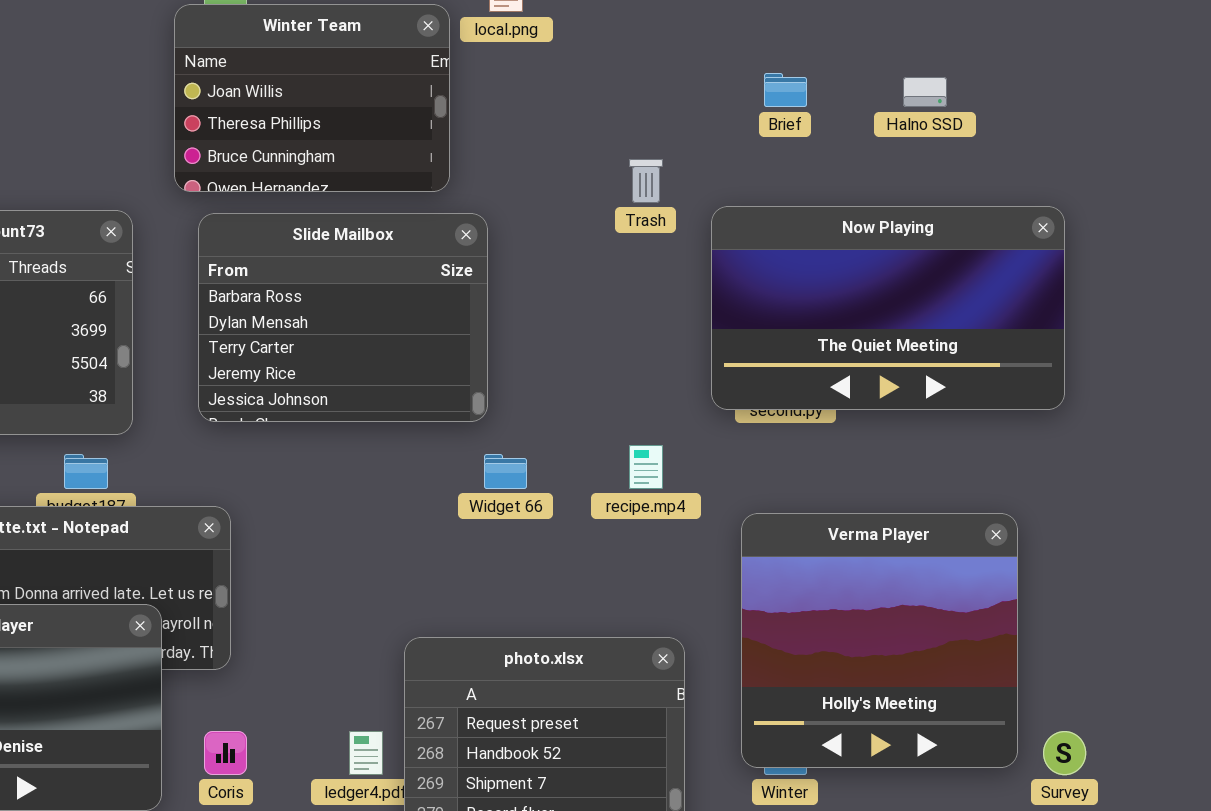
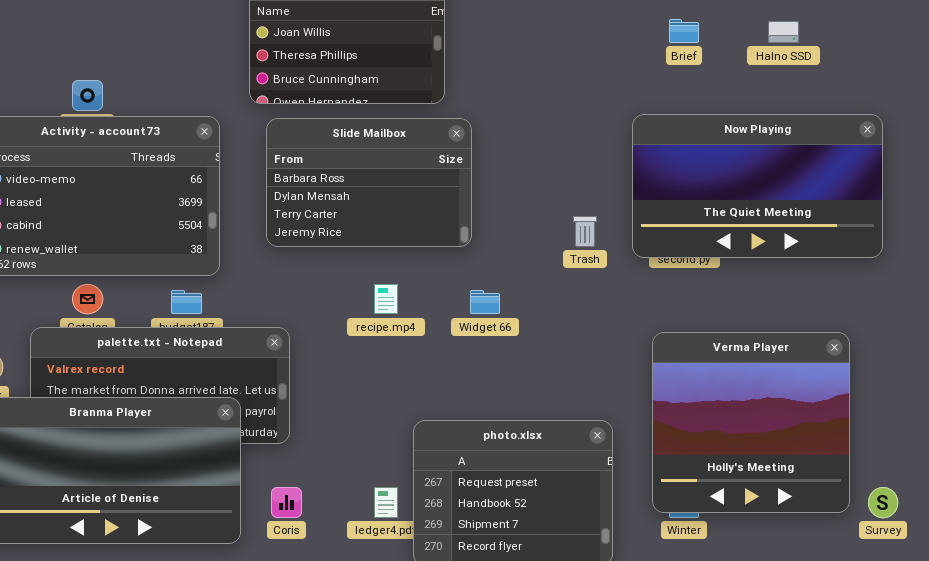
Trash: [629,159,663,203] -> [573,216,597,247], moved
Slide Mailbox: [198,213,488,422] -> [266,118,472,247], resized
recipe.mp4: [629,445,663,489] -> [374,284,398,314], moved

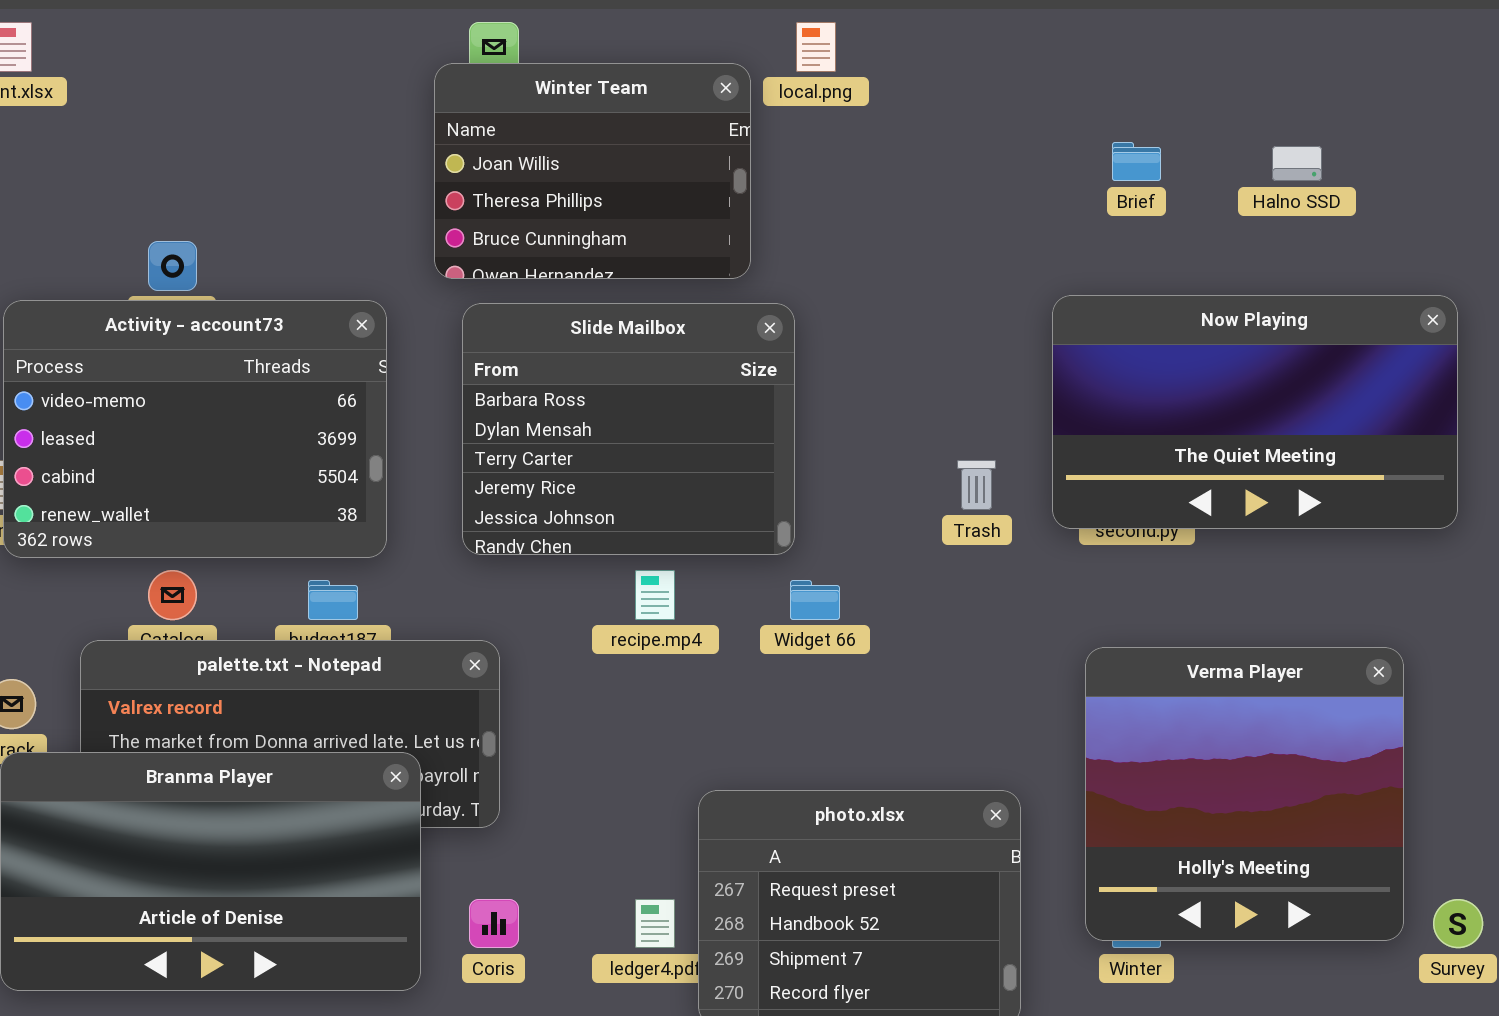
Slide Mailbox: [266,118,472,247] -> [462,303,795,555], resized

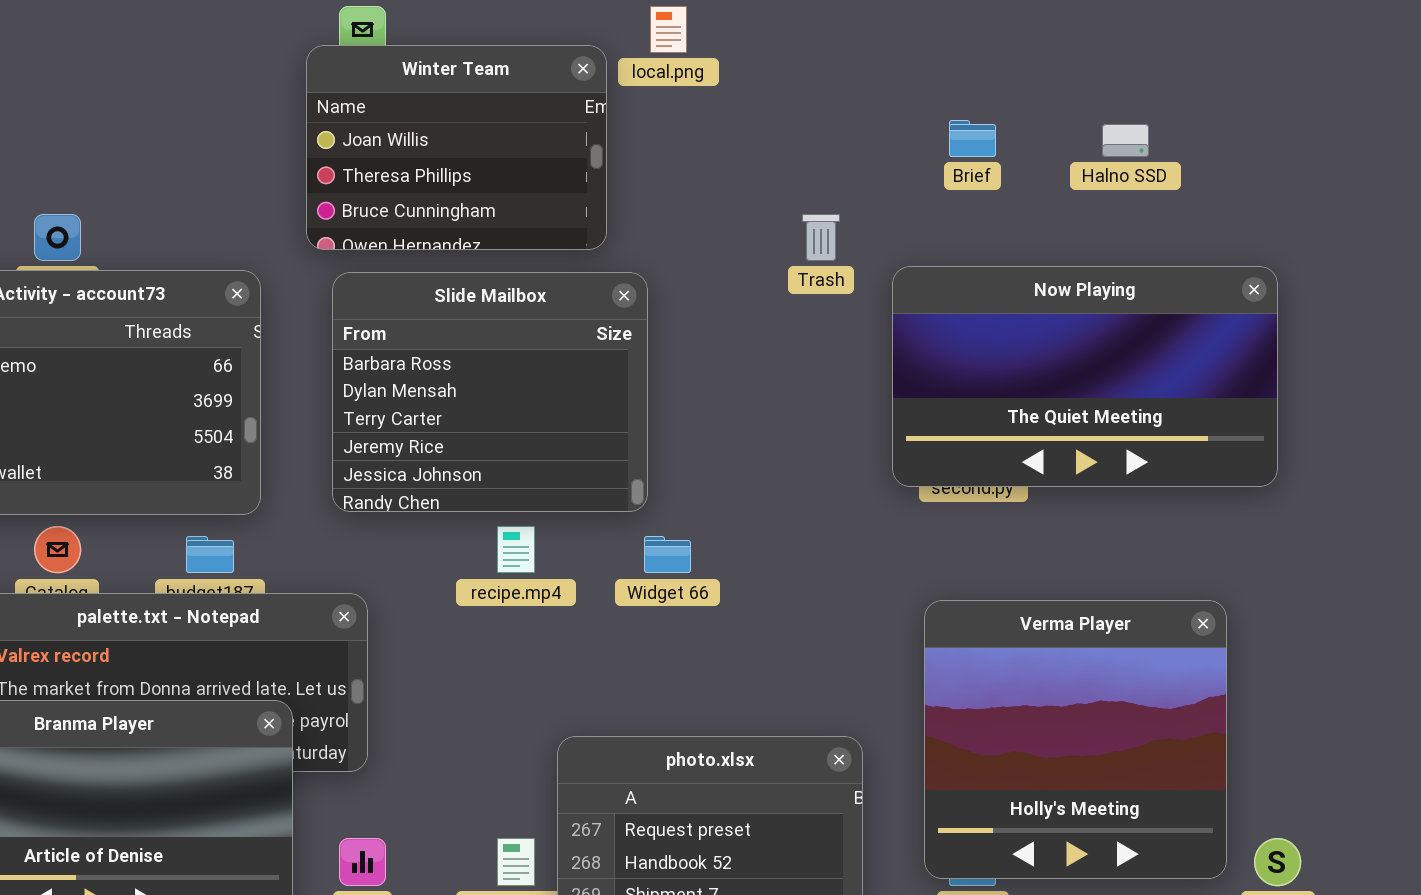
Trash: [957,460,996,510] -> [802,214,840,261], moved

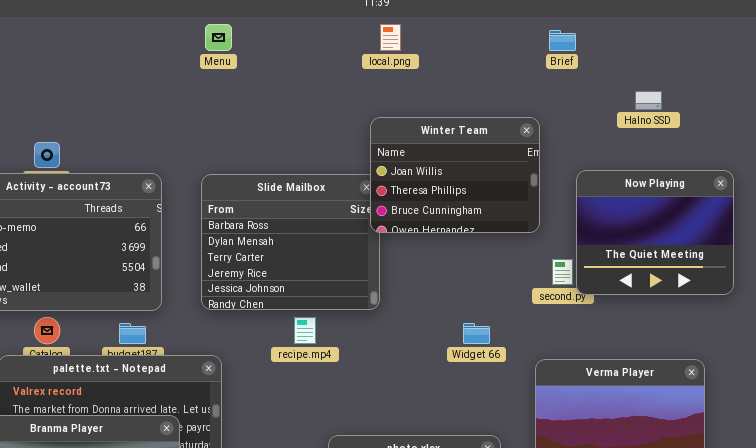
Winter Team: [306,45,607,250] -> [370,117,540,233], moved
Brief: [949,120,996,157] -> [549,30,576,51], moved
Now Playing: [892,266,1278,487] -> [576,170,734,295], resized
Widget 66: [644,536,691,573] -> [463,323,490,344], moved

